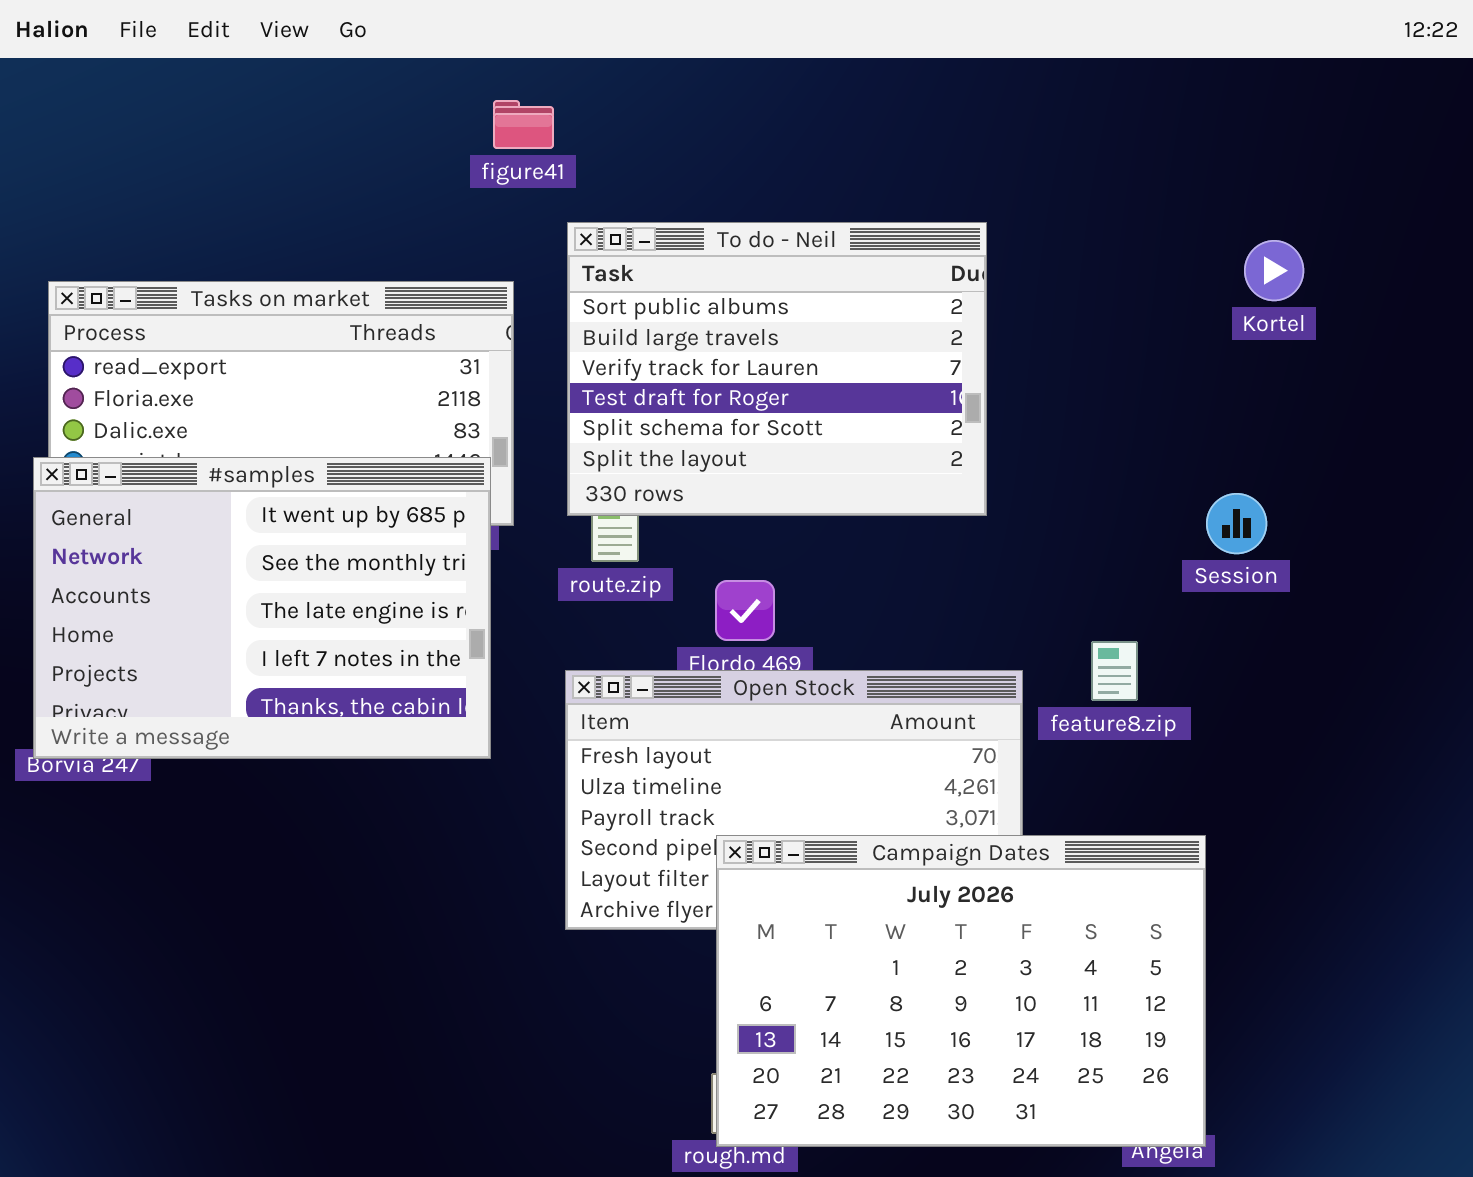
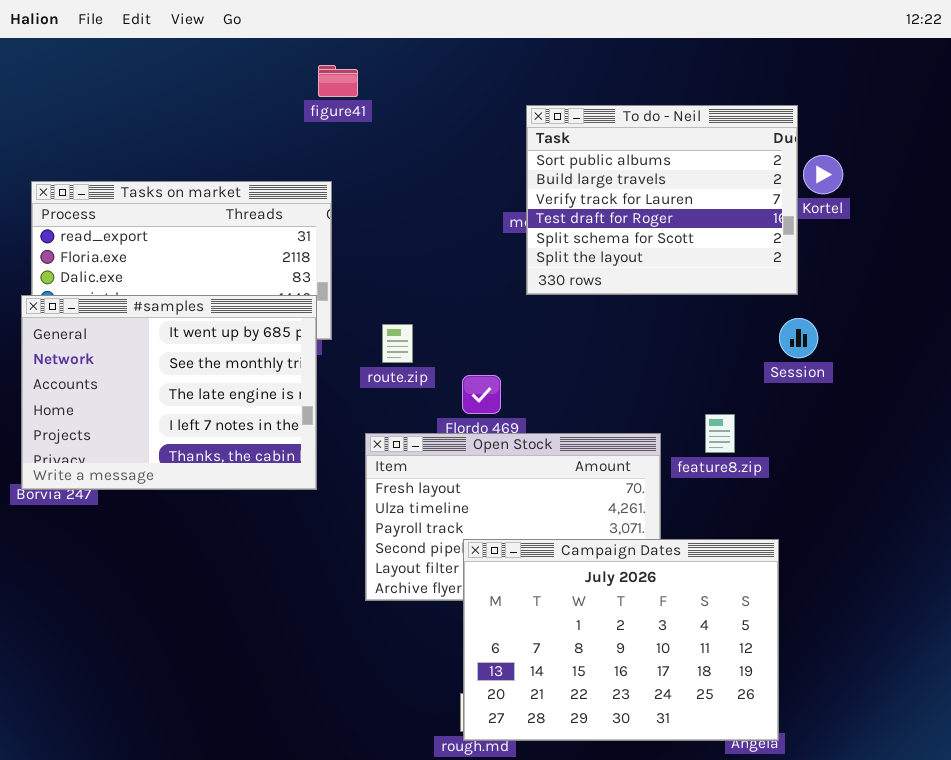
To do - Neil: [567,222,987,516] -> [526,105,798,295], moved

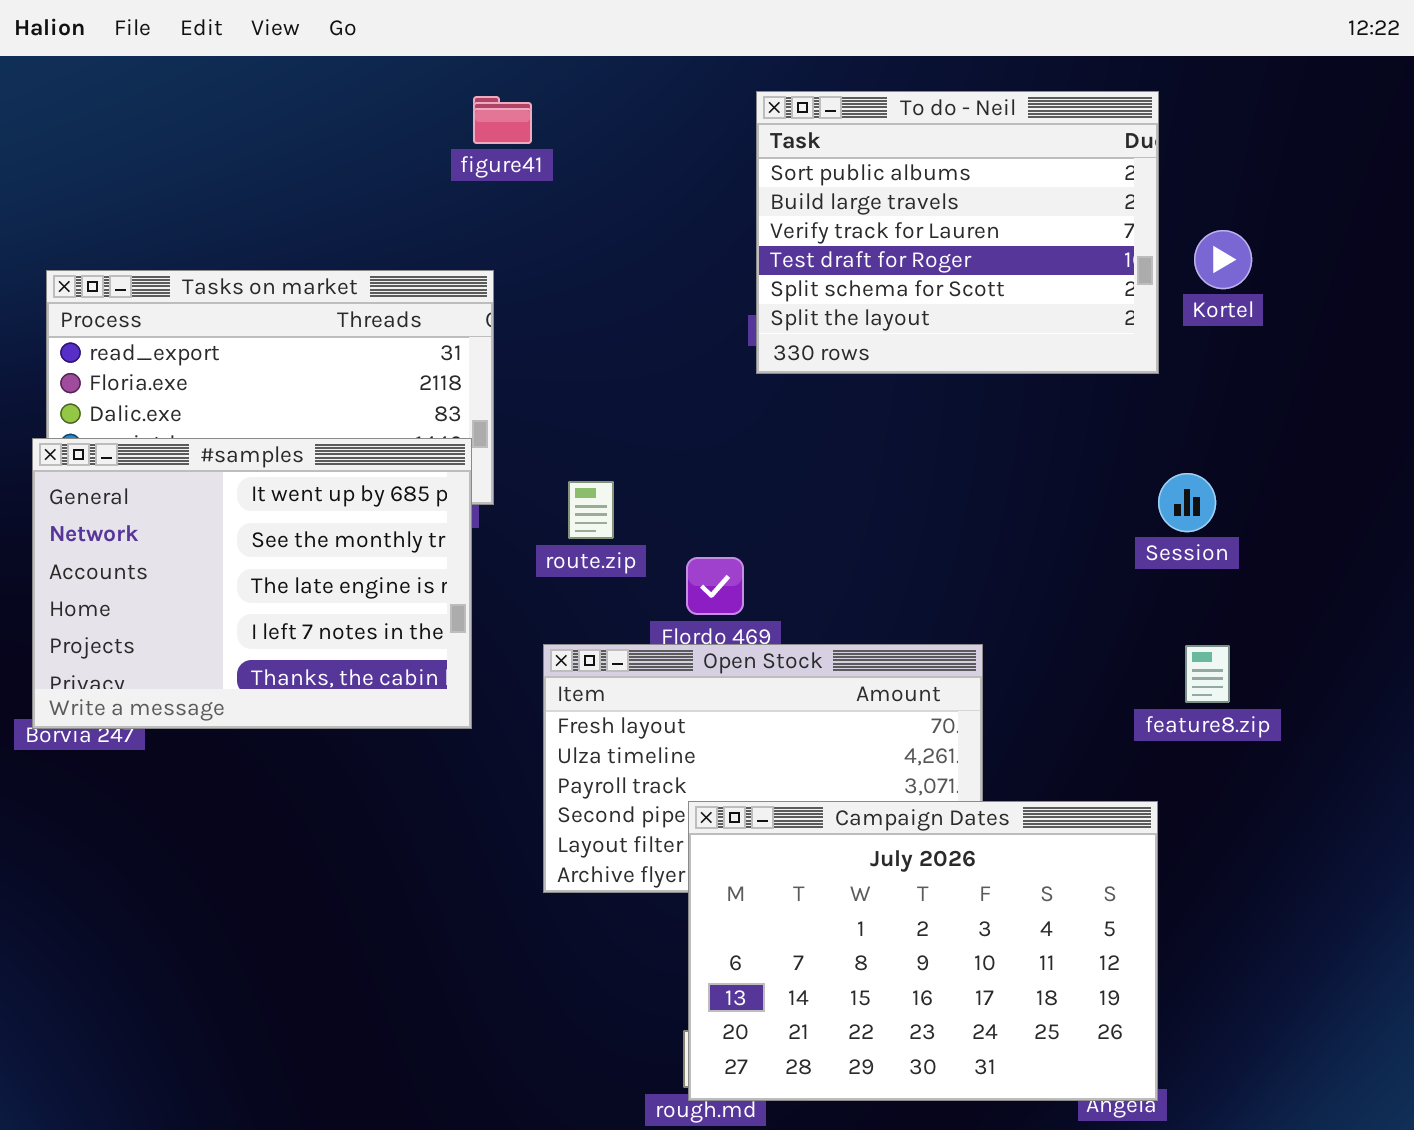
To do - Neil: [526,105,798,295] -> [756,91,1159,374], moved
feature8.zip: [705,414,735,453] -> [1185,645,1230,703], moved

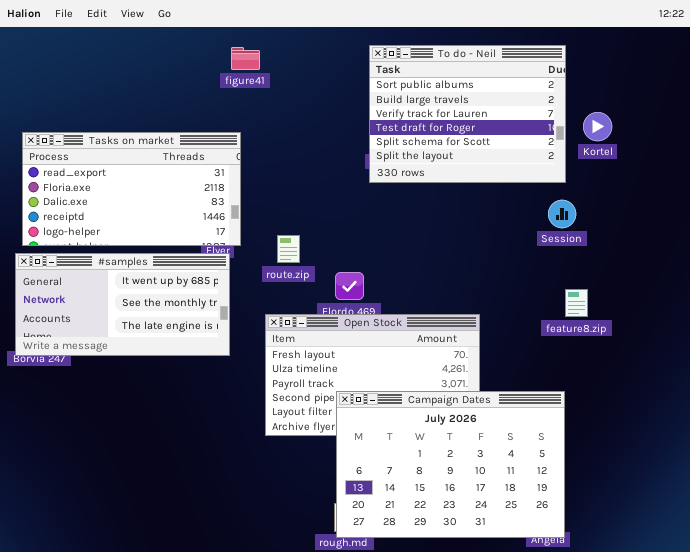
#samples: [32,438,472,729] -> [15,253,230,356], resized
Session: [1158,473,1216,532] -> [548,200,576,228], moved
feature8.zip: [1185,645,1230,703] -> [565,289,588,317], moved

